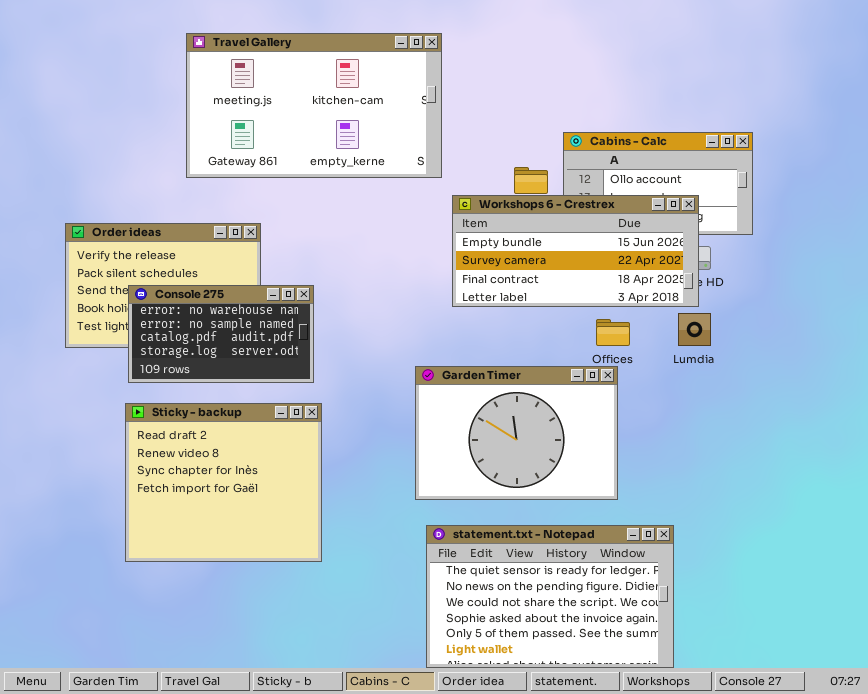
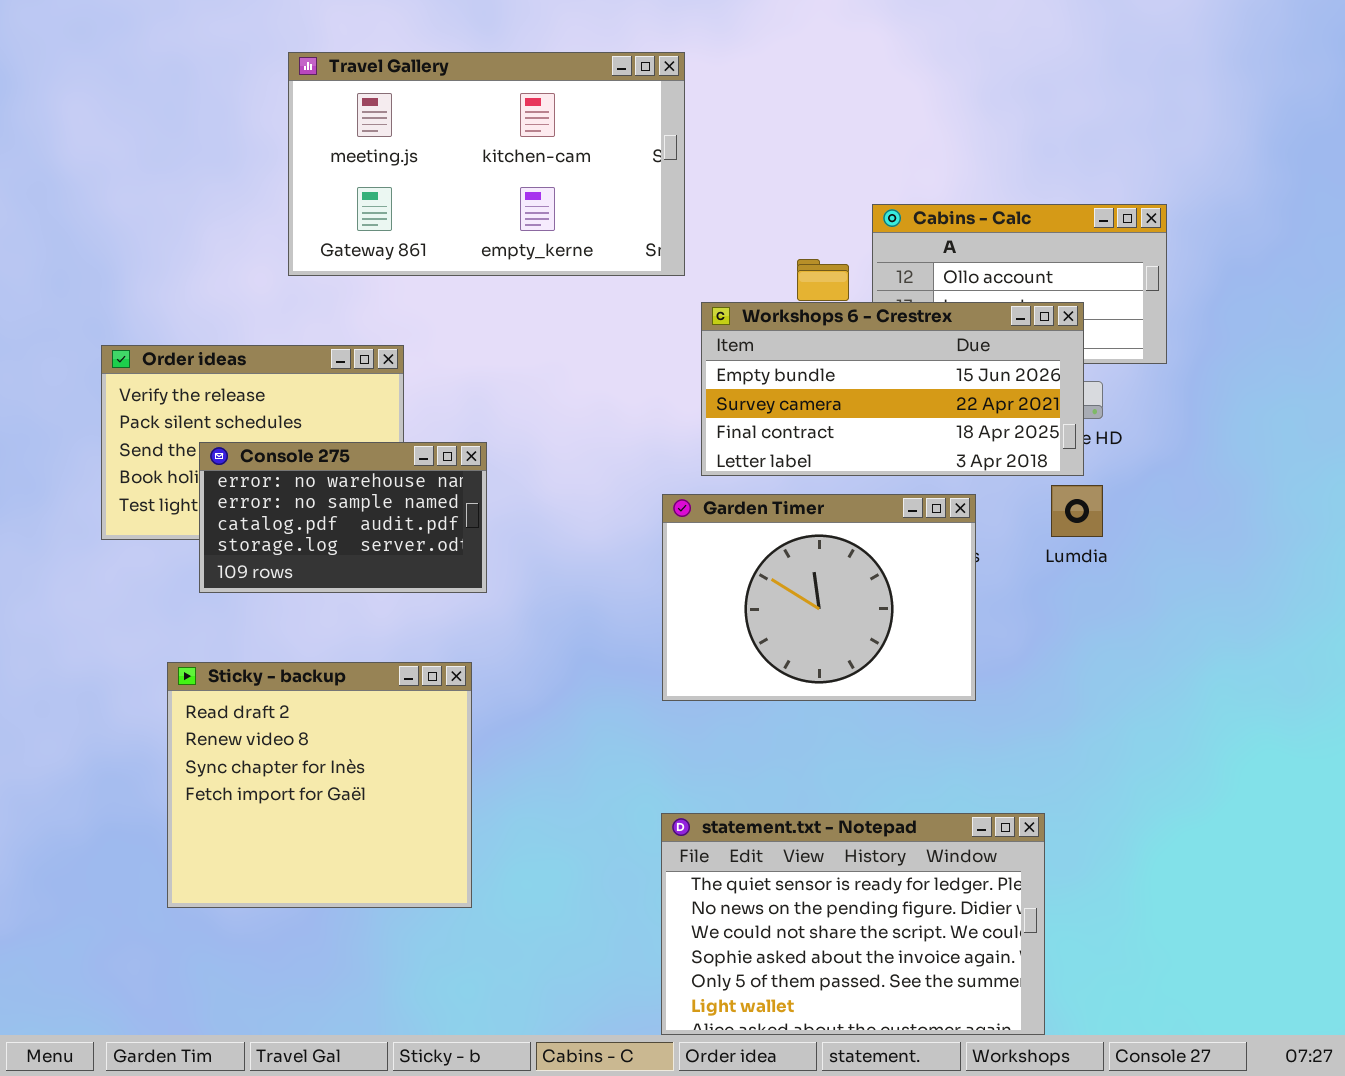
Garden Timer: [415,366,618,500] -> [662,494,976,701], moved
Sticky - backup: [125,403,322,562] -> [167,662,472,908], moved

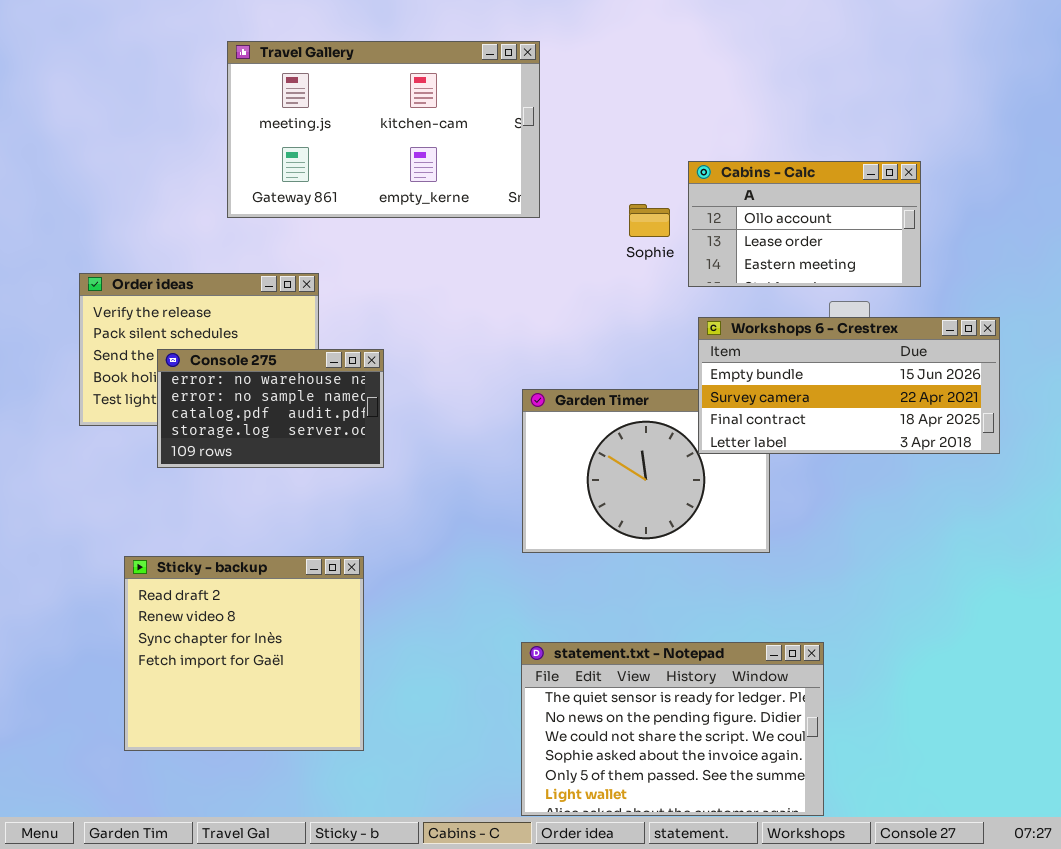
Workshops 6 - Crestrex: [701,302,1084,476] -> [698,317,1000,454], moved
Sticky - backup: [167,662,472,908] -> [124,556,364,751], moved

